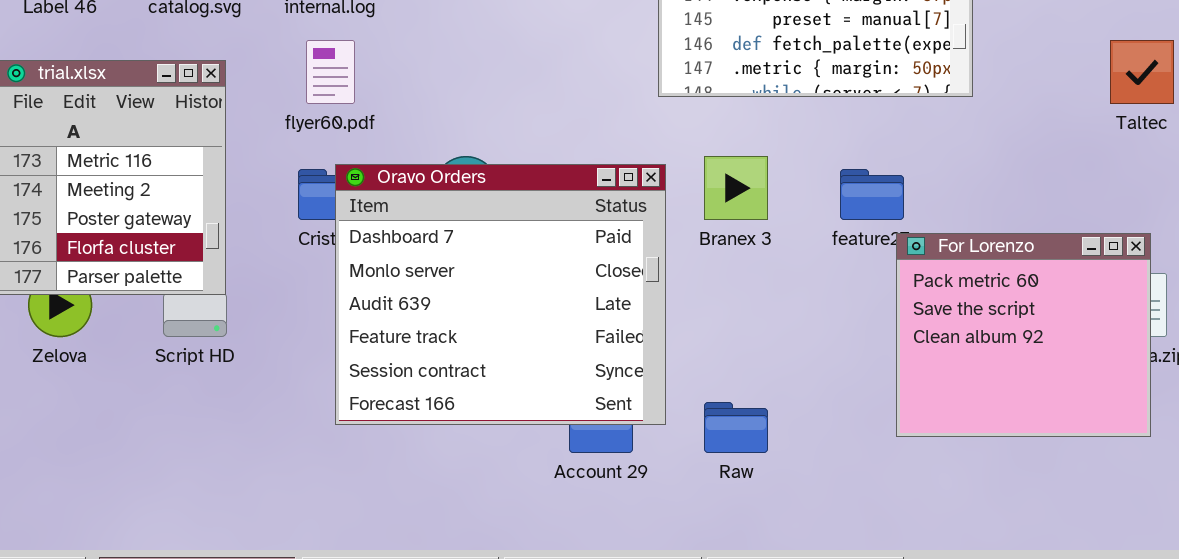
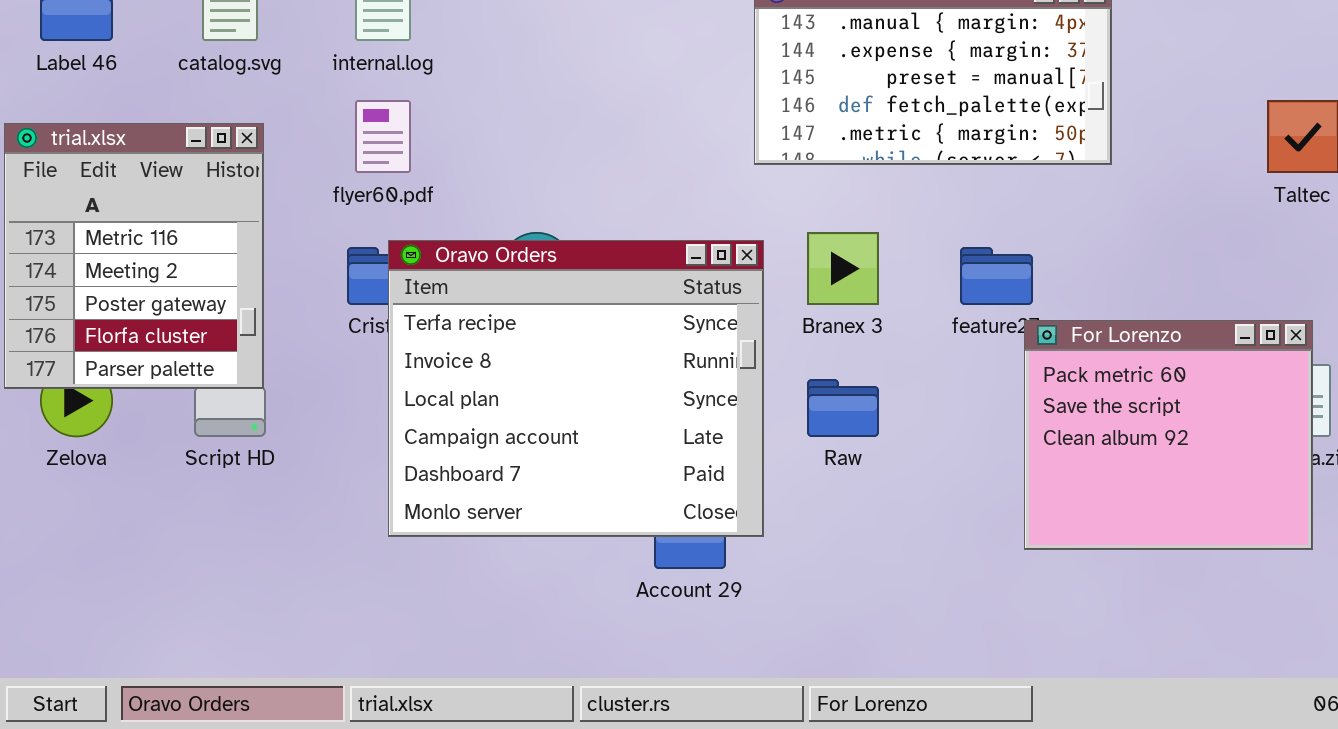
Oravo Orders: [335,164,666,425] -> [388,240,764,537], scrolled up 4 rows
Raw: [704,402,768,453] -> [807,379,879,437], moved

